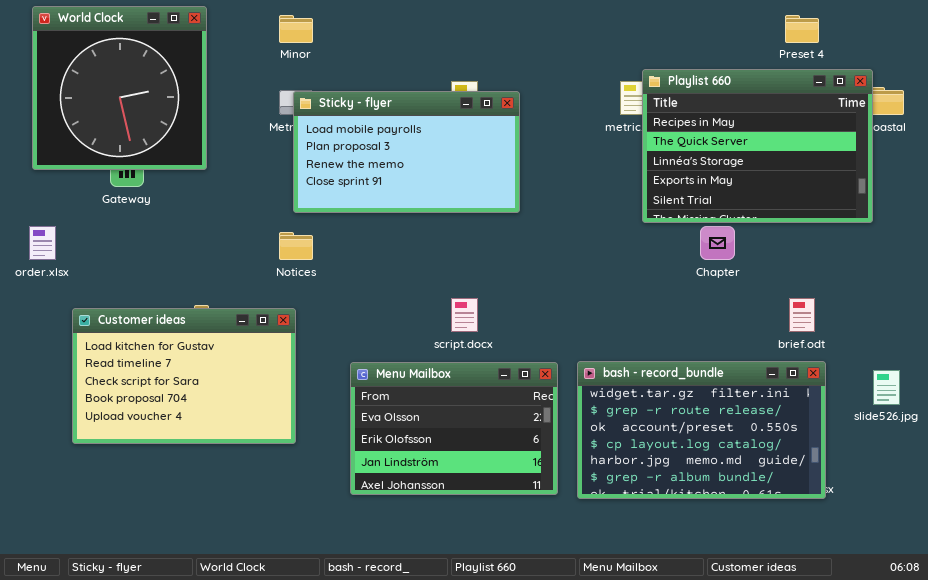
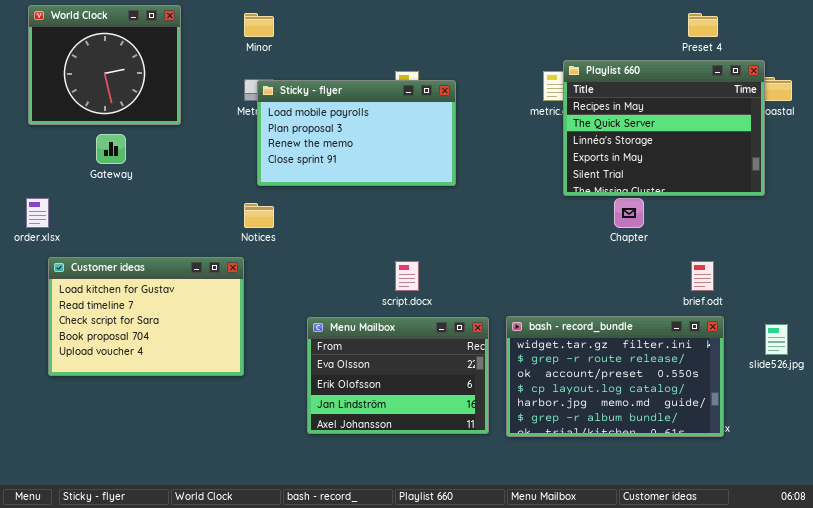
World Clock: [32,6,207,170] -> [28,5,181,125], resized
Customer ideas: [72,308,296,444] -> [48,257,244,376], moved

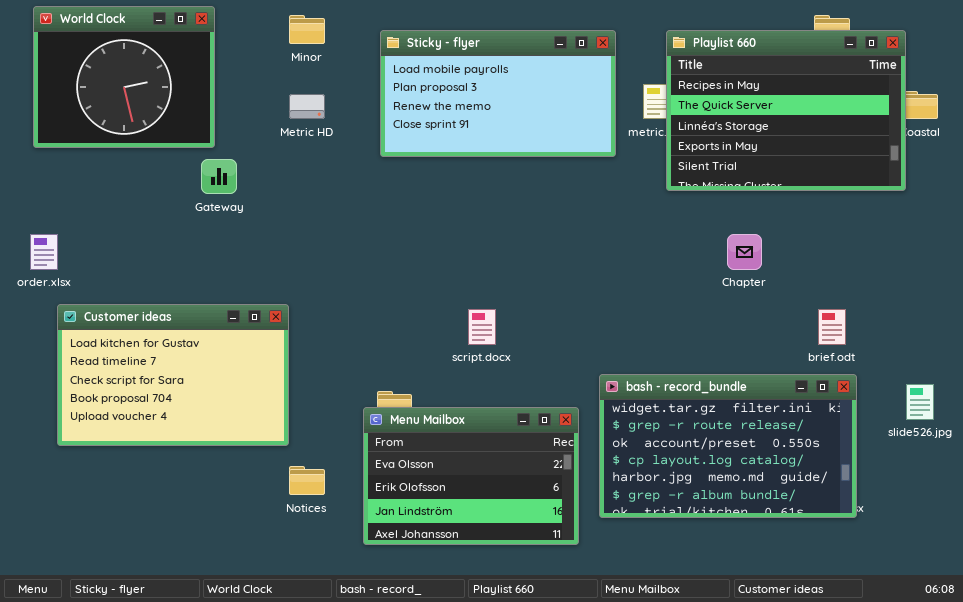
Playlist 660: [563,60,765,196] -> [666,30,906,191], moved
Sticky - flyer: [257,80,456,186] -> [380,30,616,157], moved
Gateway: [96,134,126,164] -> [201,159,237,194], moved
Notices: [244,203,274,228] -> [289,466,325,495], moved
Menu Mailbox: [307,317,489,434] -> [363,407,579,545], moved

